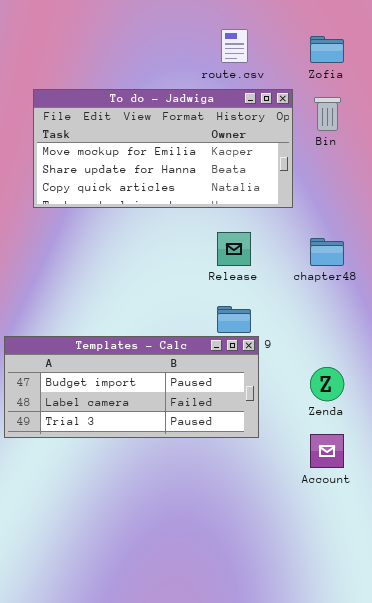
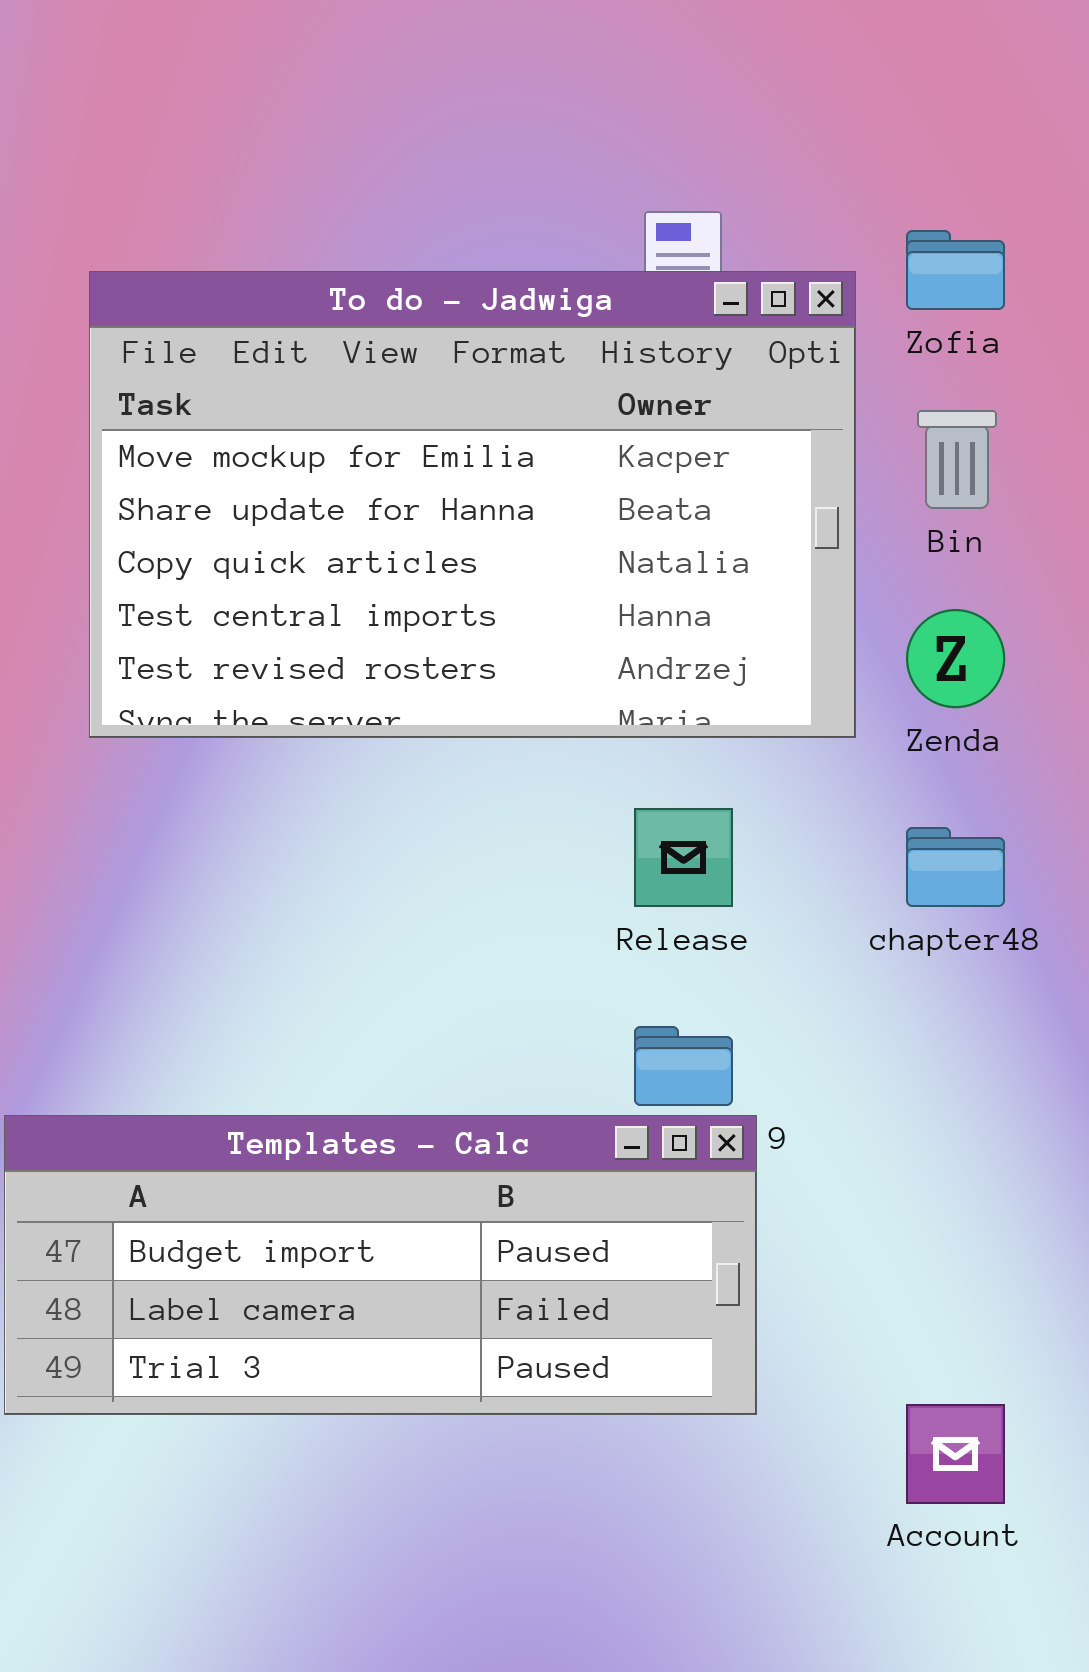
To do - Jadwiga: [33,89,293,208] -> [89,271,856,738], resized
Zenda: [310,367,344,401] -> [906,609,1005,708], moved

